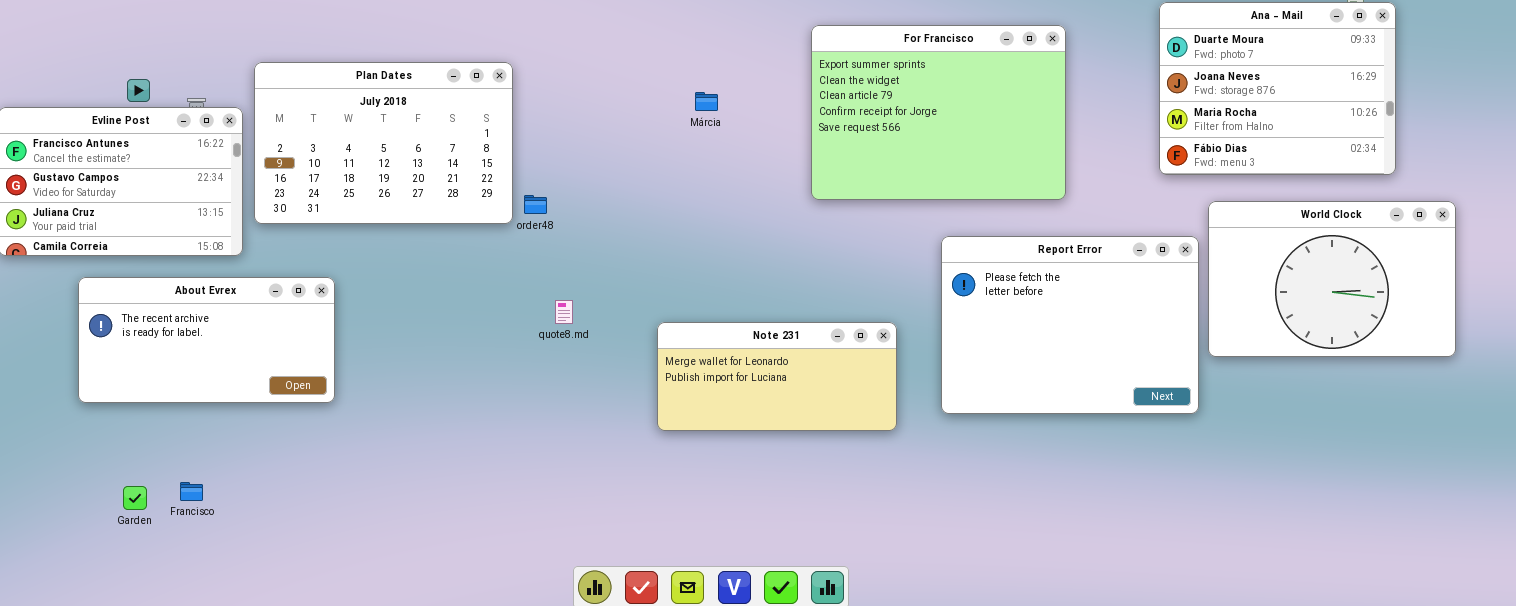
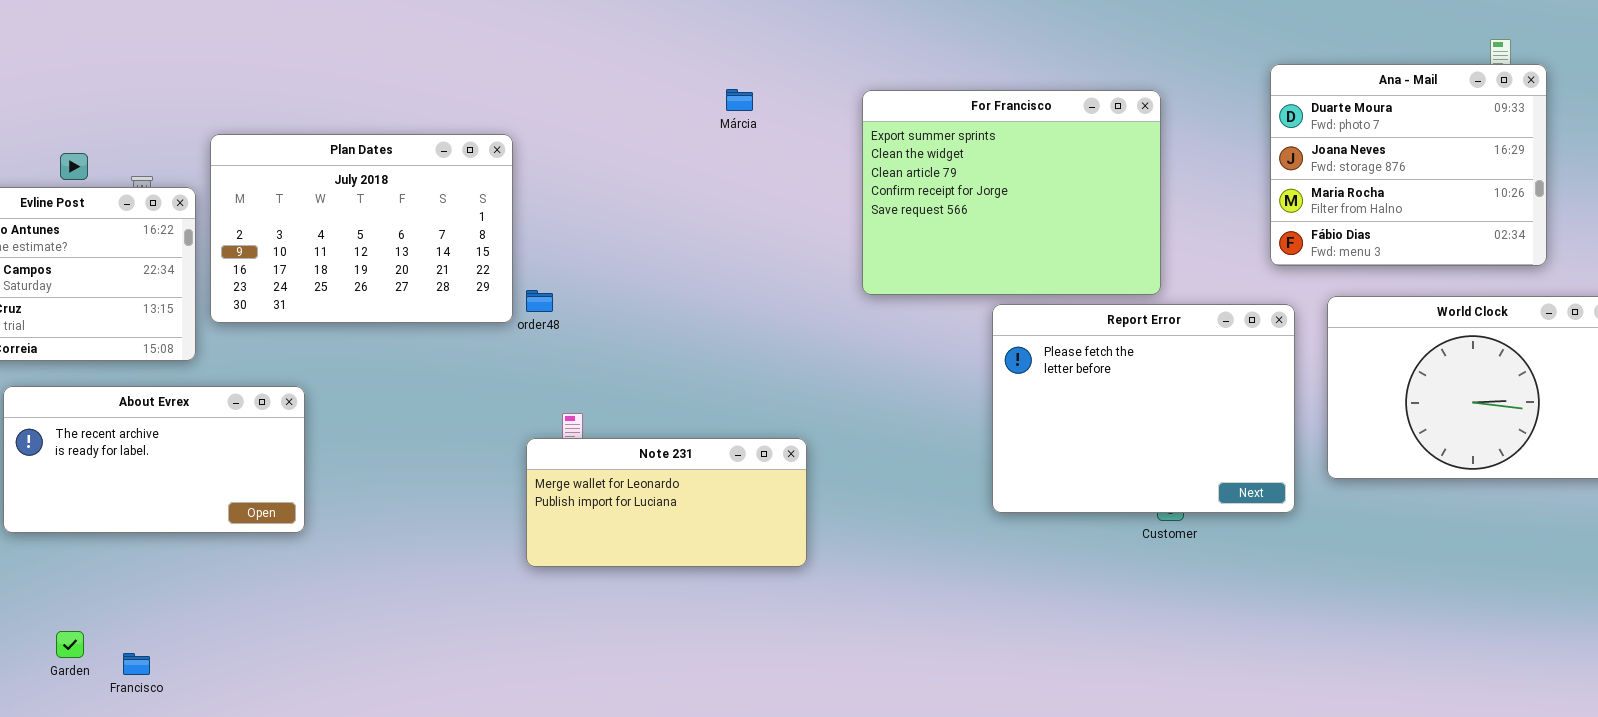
Márcia: [695,92,718,111] -> [726,89,753,111], moved
Report Error: [941,236,1199,414] -> [992,304,1295,513], moved
Note 231: [657,322,897,431] -> [526,438,807,567], moved
Francisco: [180,482,203,501] -> [123,653,150,675], moved

